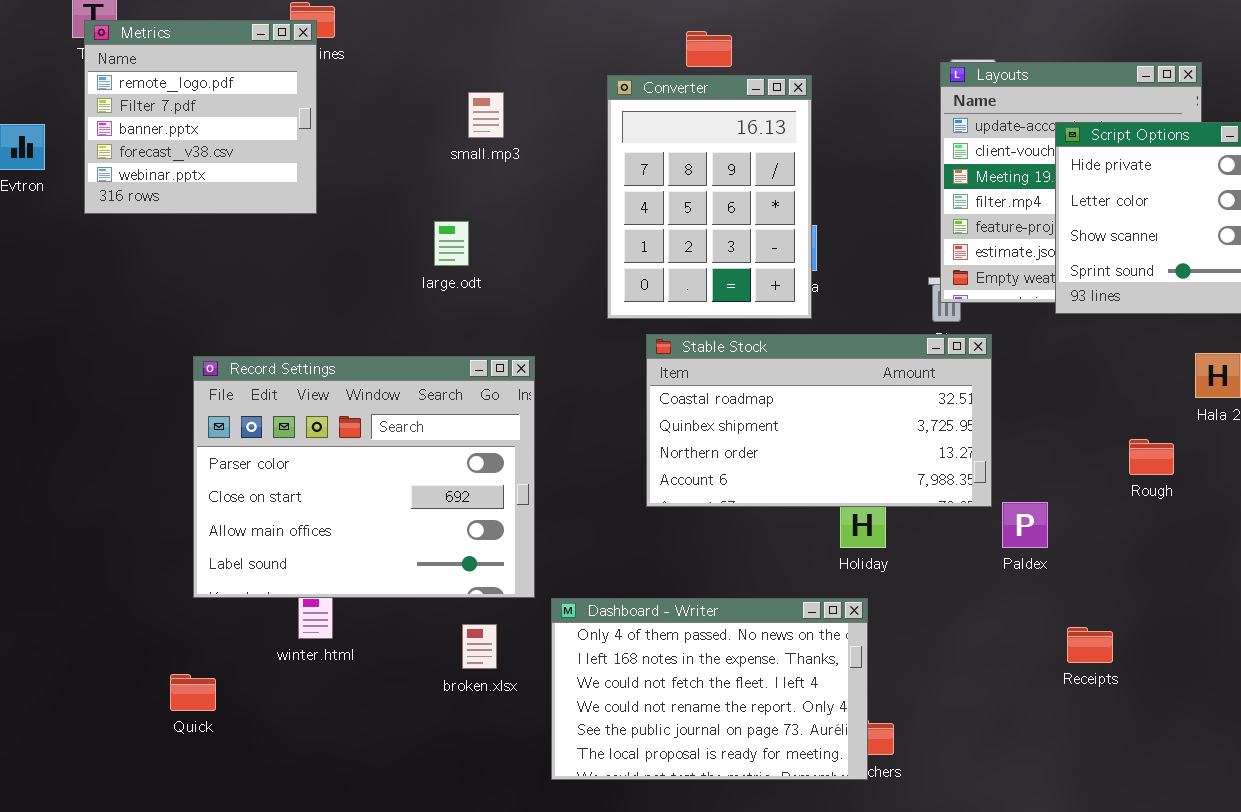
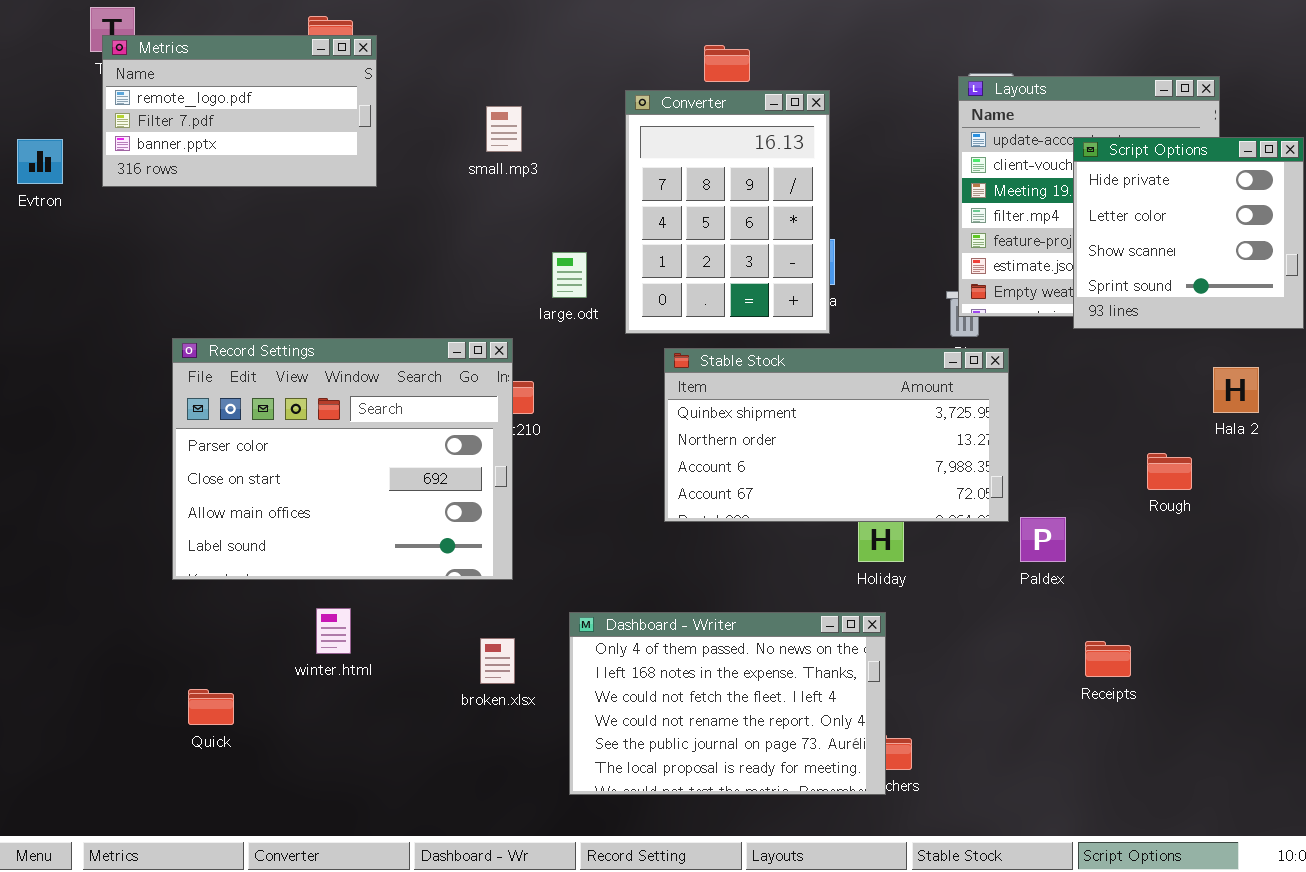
Metrics: [84,20,317,214] -> [102,35,377,187], resized
large.odt: [434,221,469,266] -> [552,252,587,298], moved
Stable Stock: [646,334,992,507] -> [664,348,1009,522], scrolled down 1 row
Record Settings: [193,356,535,598] -> [172,338,513,580], moved

